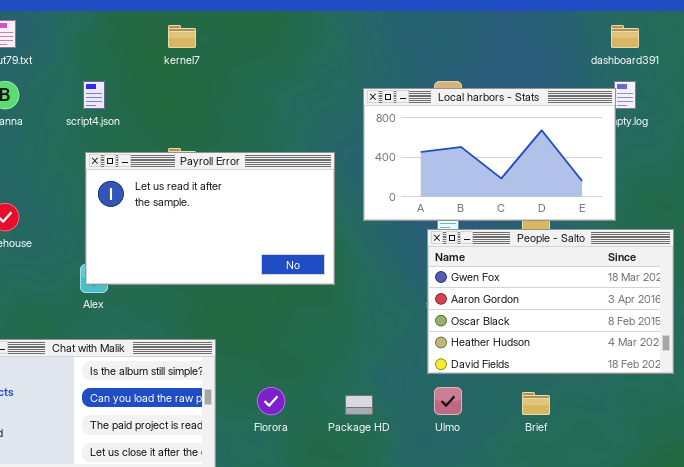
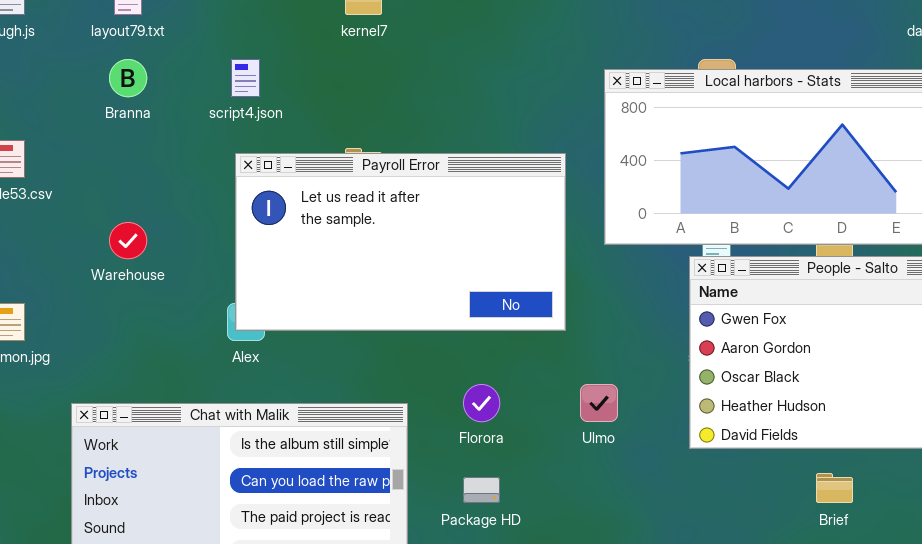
Florora: [257,387,285,415] -> [463,384,500,422], moved
Ulmo: [434,387,462,415] -> [580,384,618,422], moved
Package HD: [345,395,373,415] -> [463,477,500,503], moved

